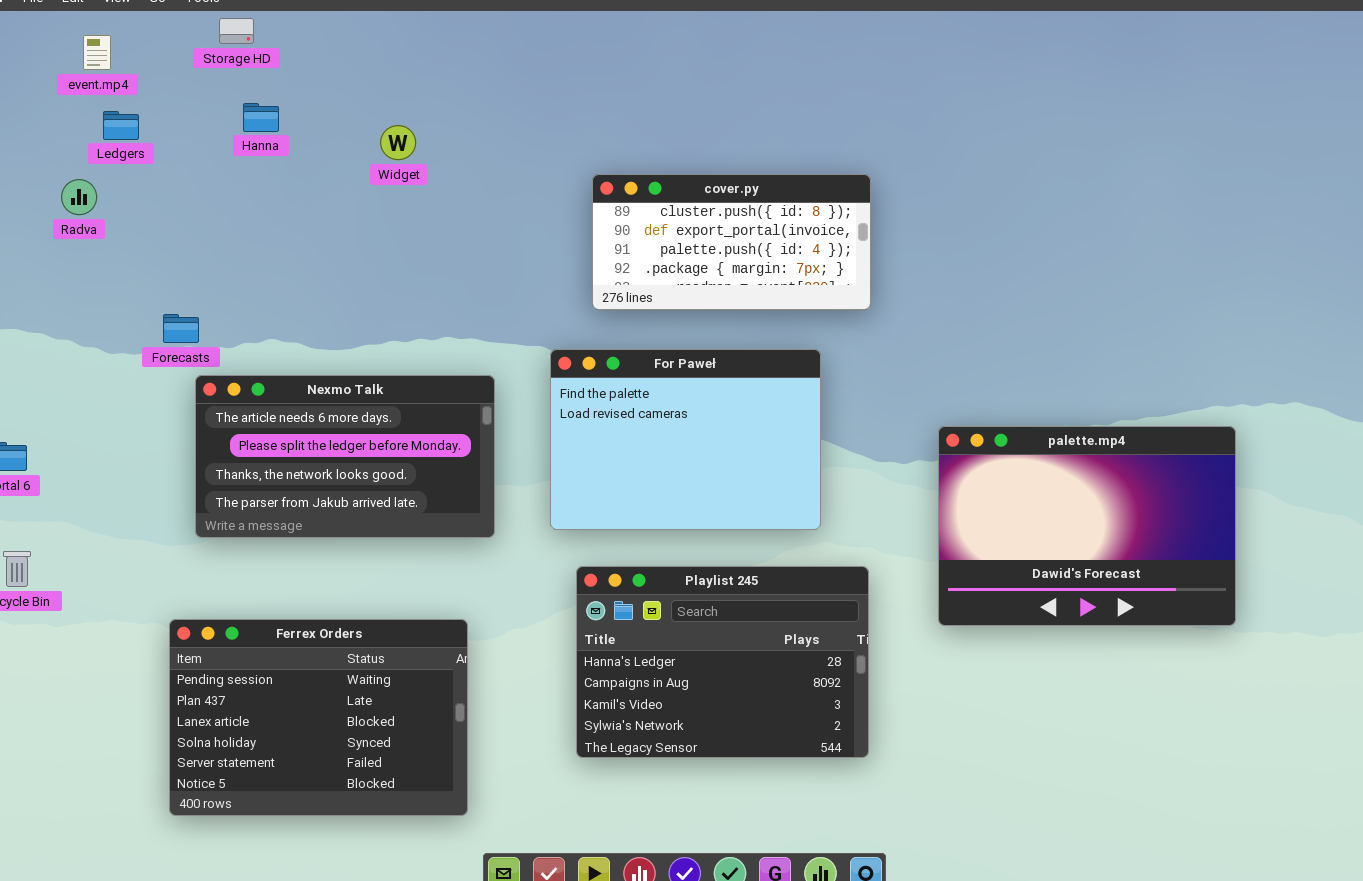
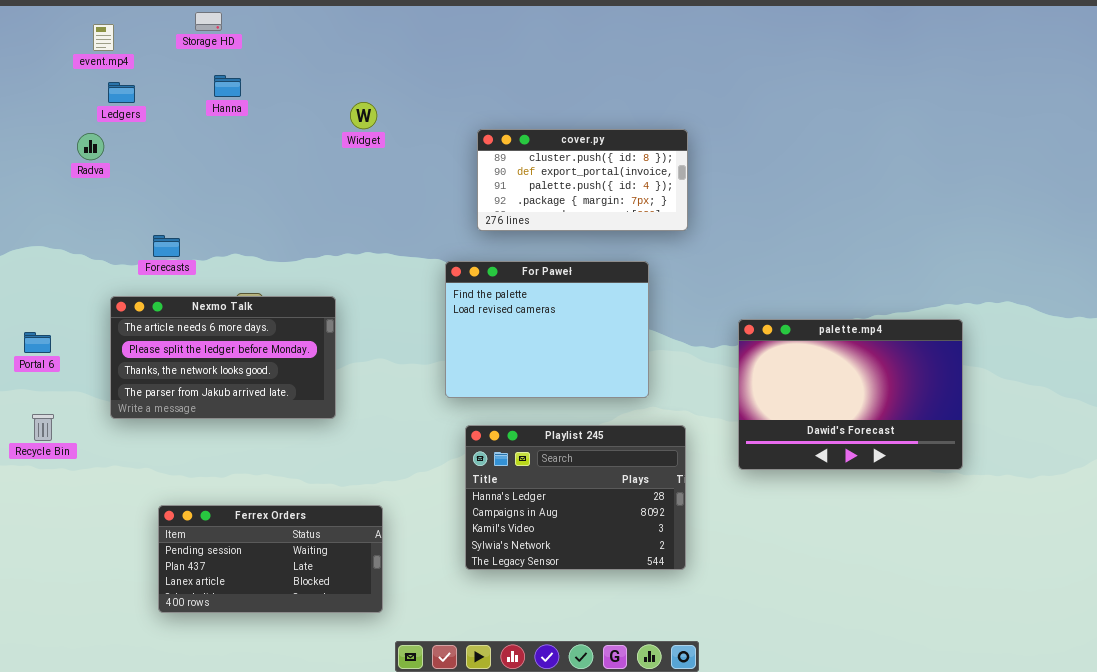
Widget: [380,125,416,160] -> [350,102,377,129], moved
Nexmo Talk: [195,375,495,538] -> [110,296,336,419], moved
Ferrex Orders: [169,619,468,816] -> [158,505,383,613], resized

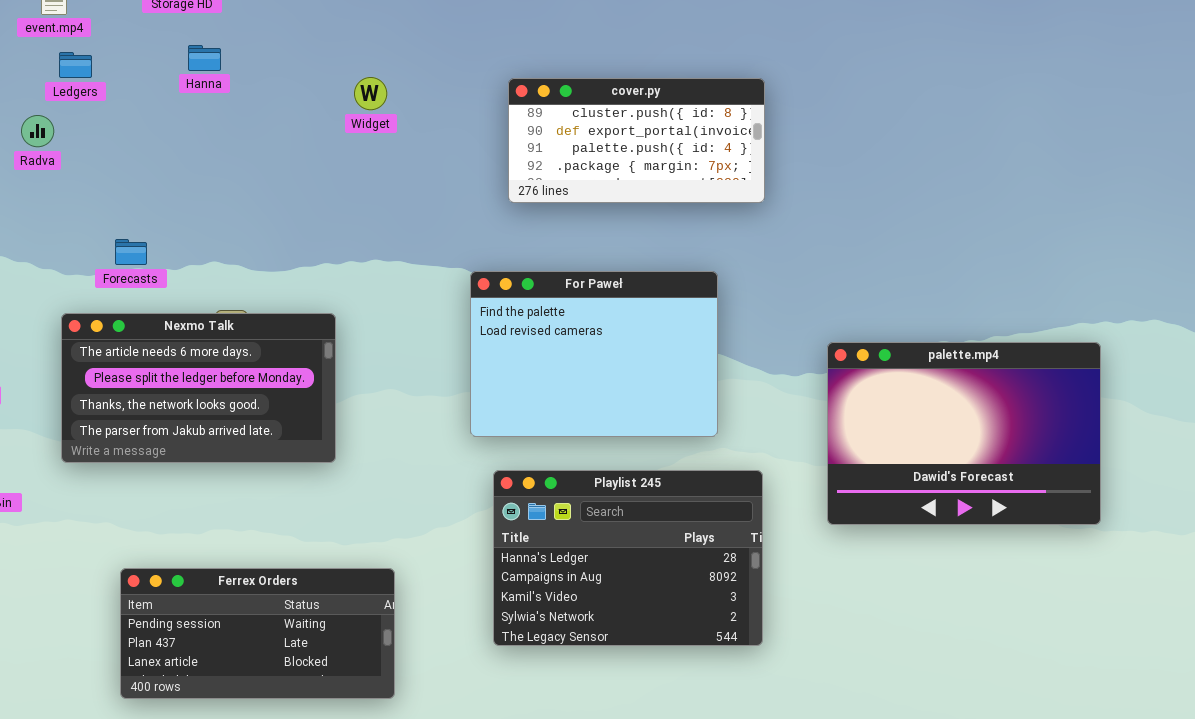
cover.py: [477,129,688,231] -> [508,78,765,203], moved

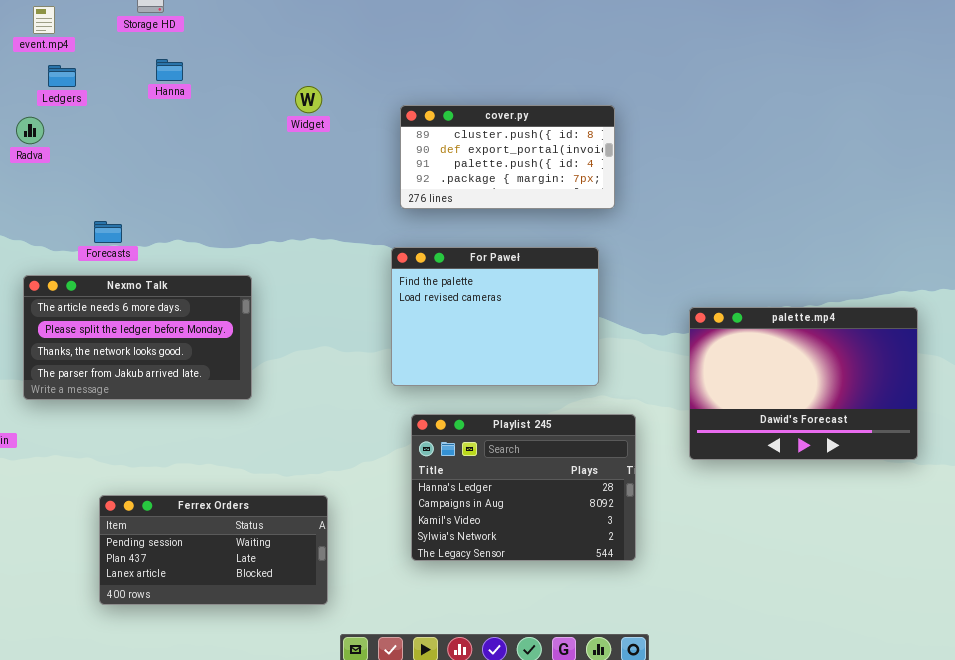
cover.py: [508,78,765,203] -> [400,105,615,209], moved
Nexmo Talk: [61,313,336,463] -> [23,275,252,400], moved

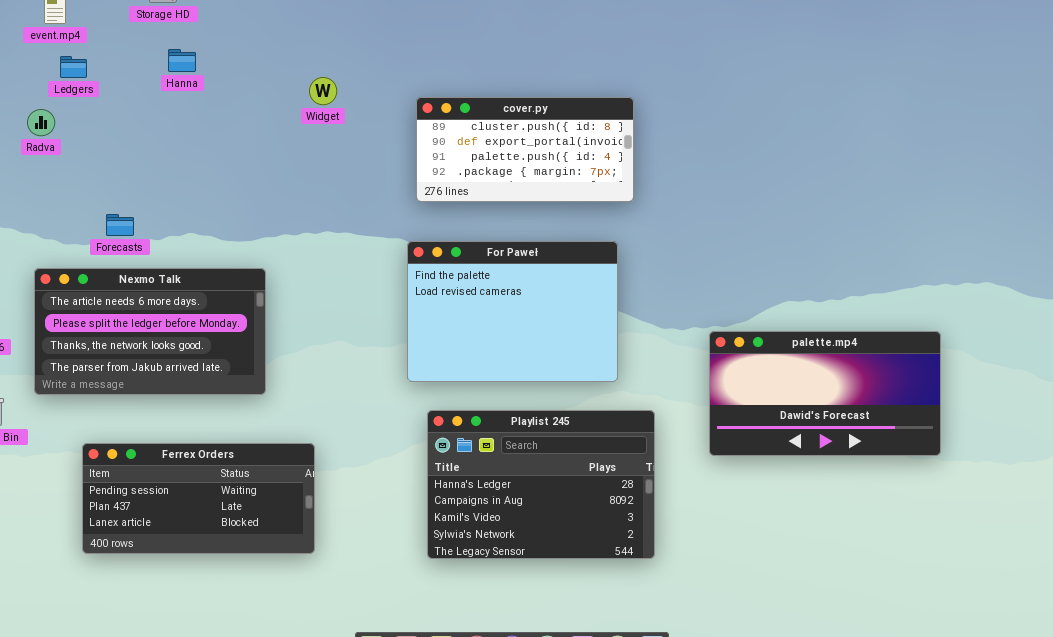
palette.mp4: [689,307,918,460] -> [709,331,941,456], resized
Ferrex Orders: [99,495,328,605] -> [82,443,315,554], moved

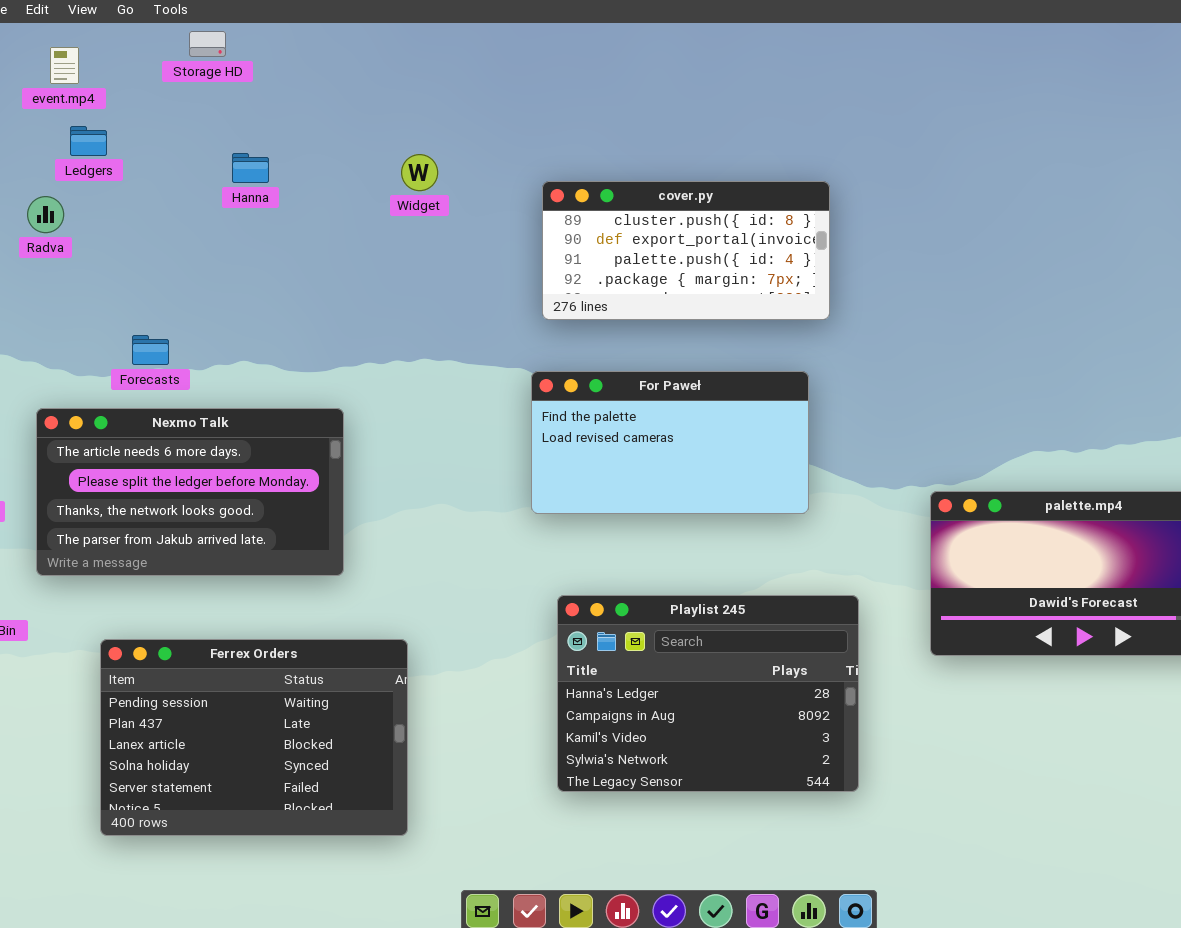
Hanna: [168,49,196,72] -> [232,153,269,183], moved
For Paweł: [407,241,618,382] -> [531,371,809,514], resized
Ferrex Orders: [82,443,315,554] -> [100,639,408,836], resized

